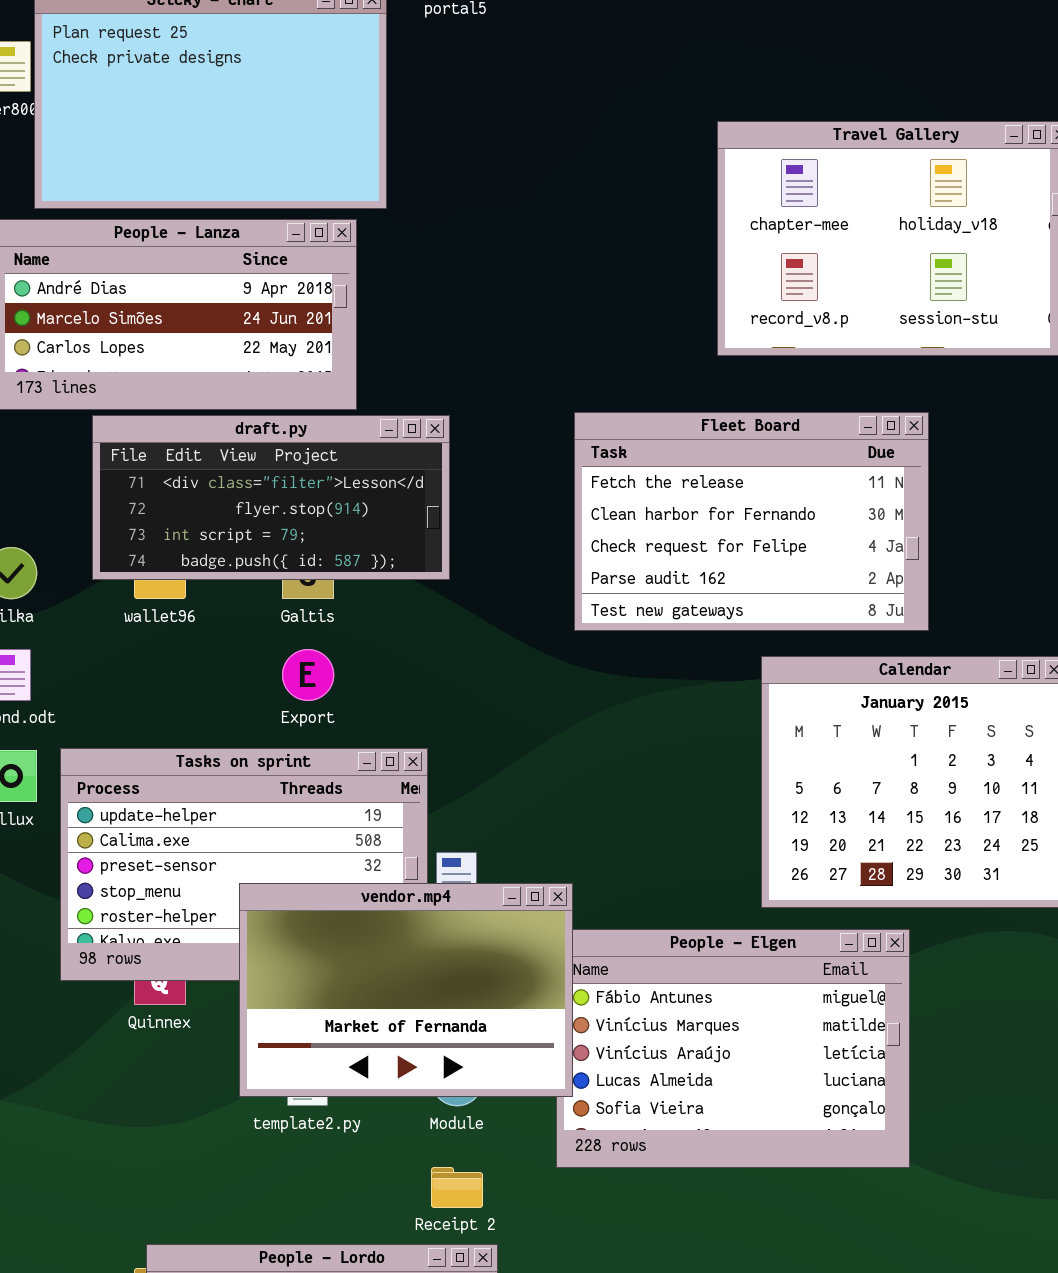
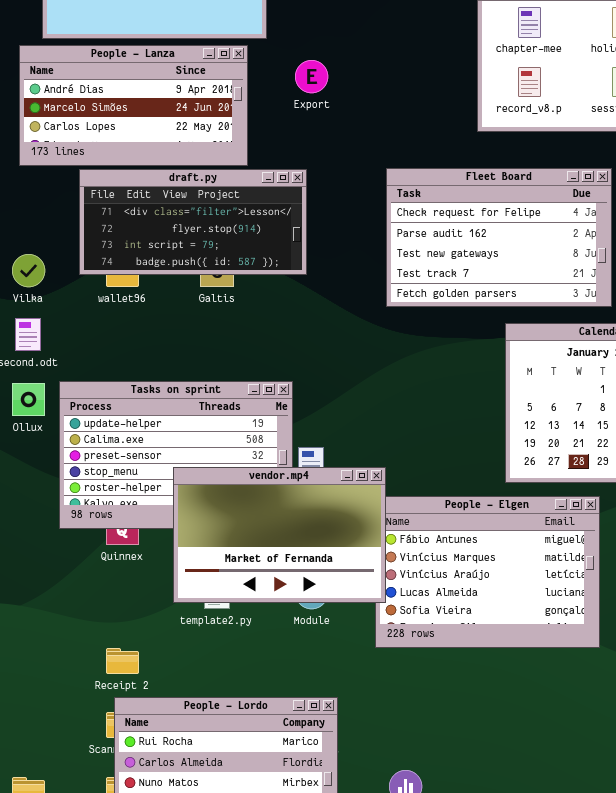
Fleet Board: [574,412,929,631] -> [386,168,612,307], scrolled down 2 rows
Export: [282,649,334,701] -> [295,60,328,93], moved
Receipt 2: [431,1167,483,1208] -> [106,648,139,674], moved

